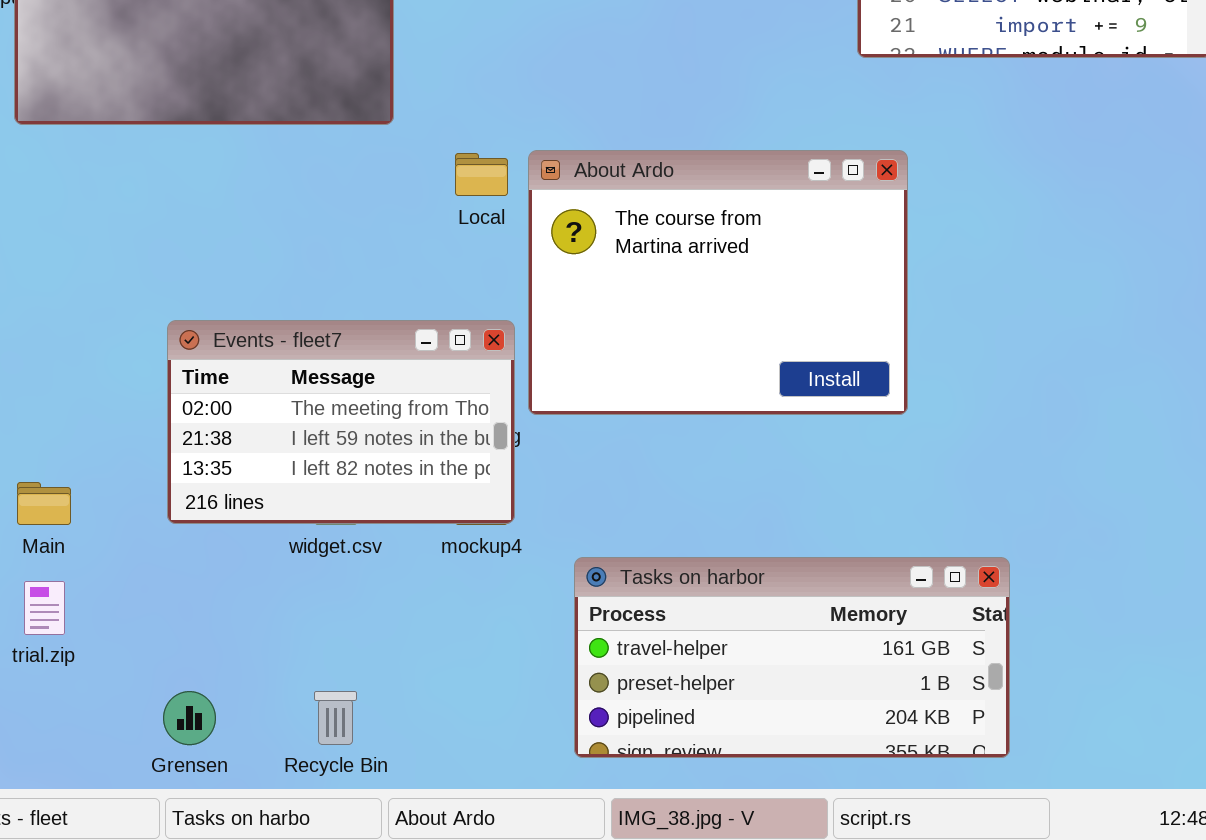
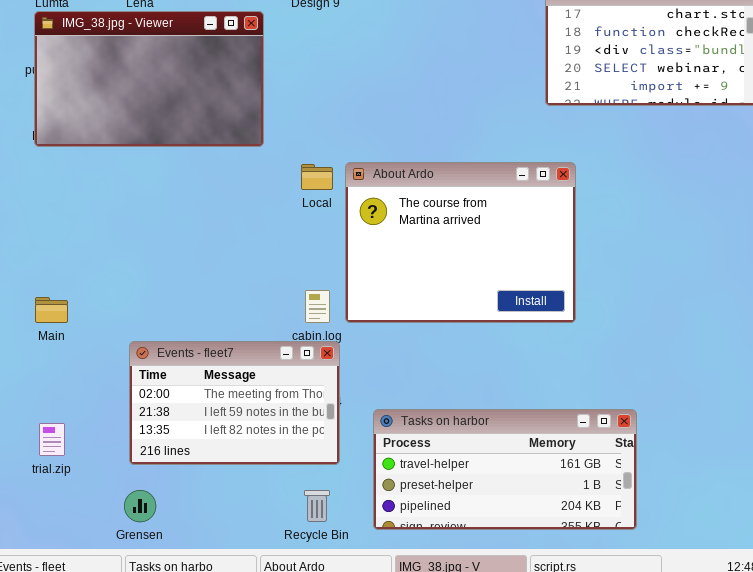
Events - fleet7: [167,320,515,524] -> [129,341,340,465], moved
Main: [17,482,71,525] -> [35,297,68,323], moved
Recycle Bin: [314,691,357,745] -> [304,490,330,522], moved

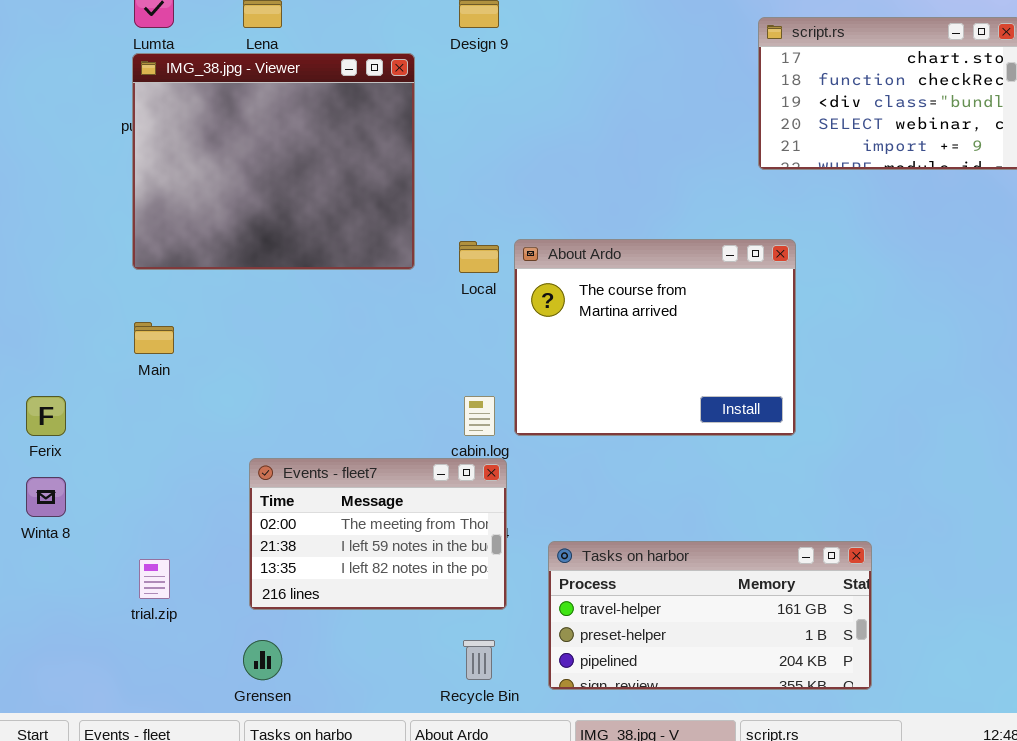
IMG_38.jpg - Viewer: [34,11,264,147] -> [132,53,415,270], resized
Main: [35,297,68,323] -> [134,322,174,354], moved

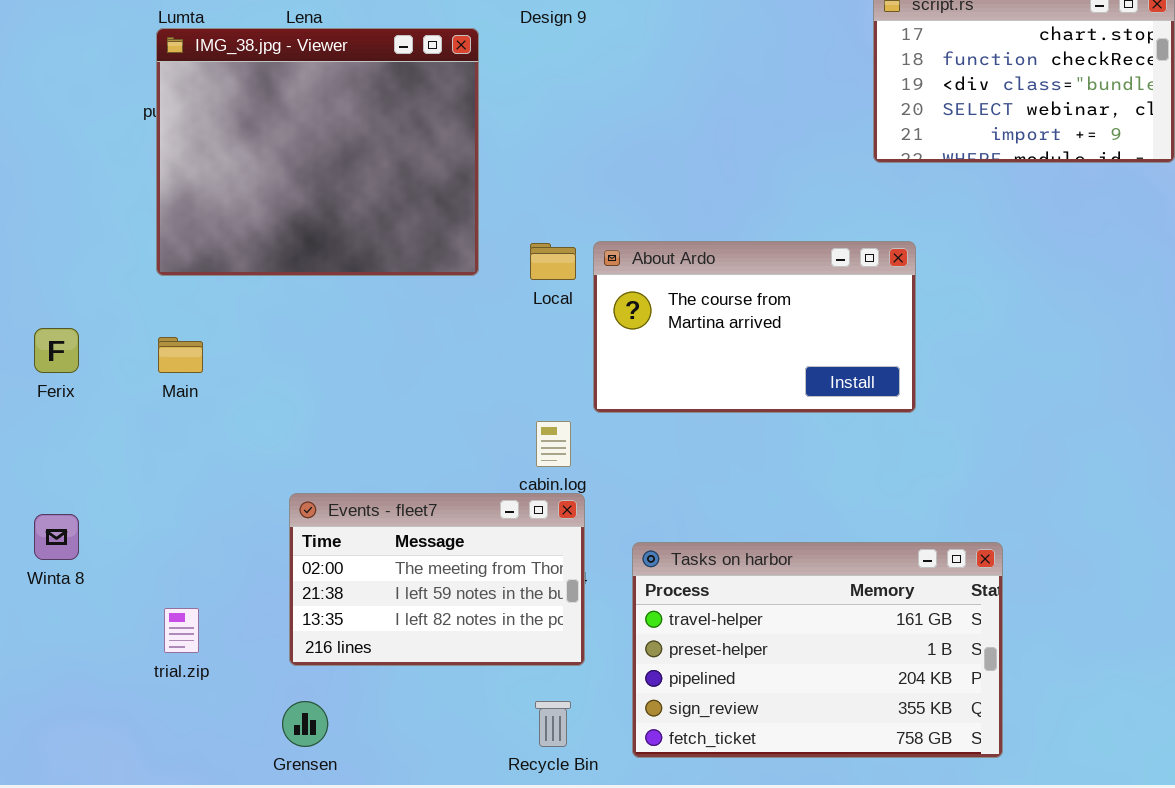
About Ardo: [514,239,796,436] -> [593,241,916,413], resized
Ferix: [26,396,66,436] -> [34,328,79,373], moved
Tasks on harbor: [548,541,872,690] -> [632,542,1003,758], resized

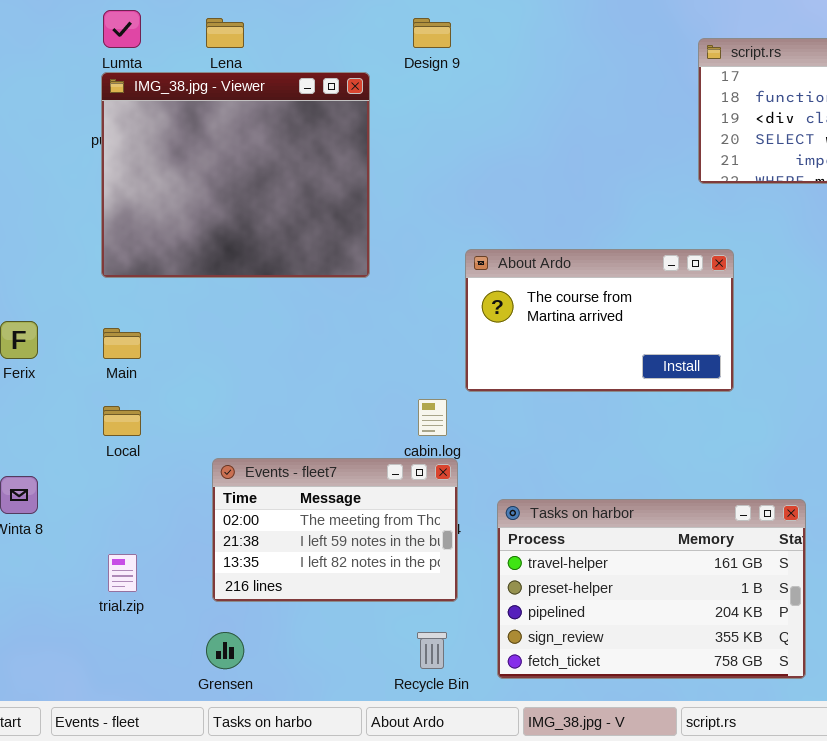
Local: [530,243,576,280] -> [103,406,141,436], moved

